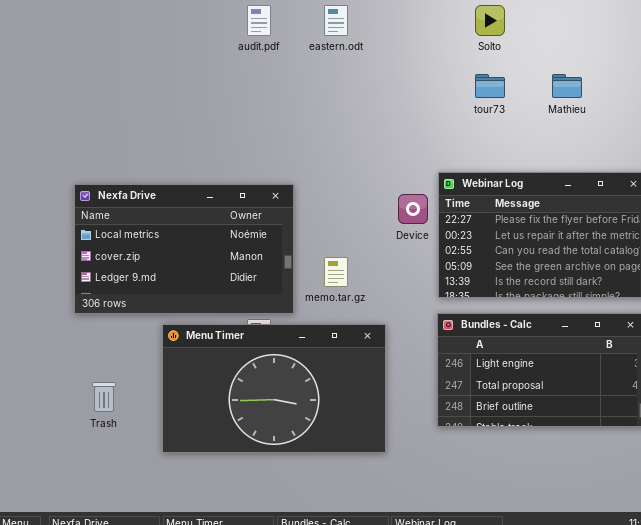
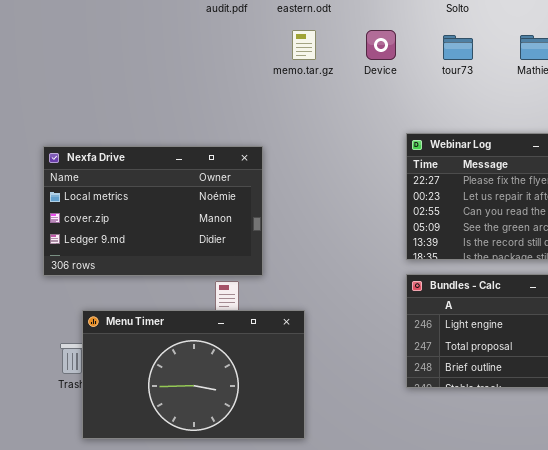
Device: [398,194,428,224] -> [366,30,396,60], moved
memo.tar.gz: [324,257,348,287] -> [292,30,316,60], moved
Menu Timer: [162,324,386,453] -> [82,310,305,439], moved

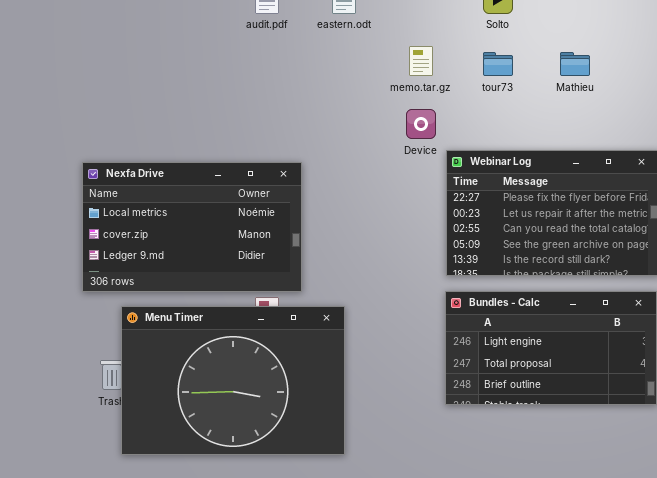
memo.tar.gz: [292,30,316,60] -> [409,46,433,76], moved
Device: [366,30,396,60] -> [406,109,436,139], moved
Menu Timer: [82,310,305,439] -> [121,306,345,455], resized

